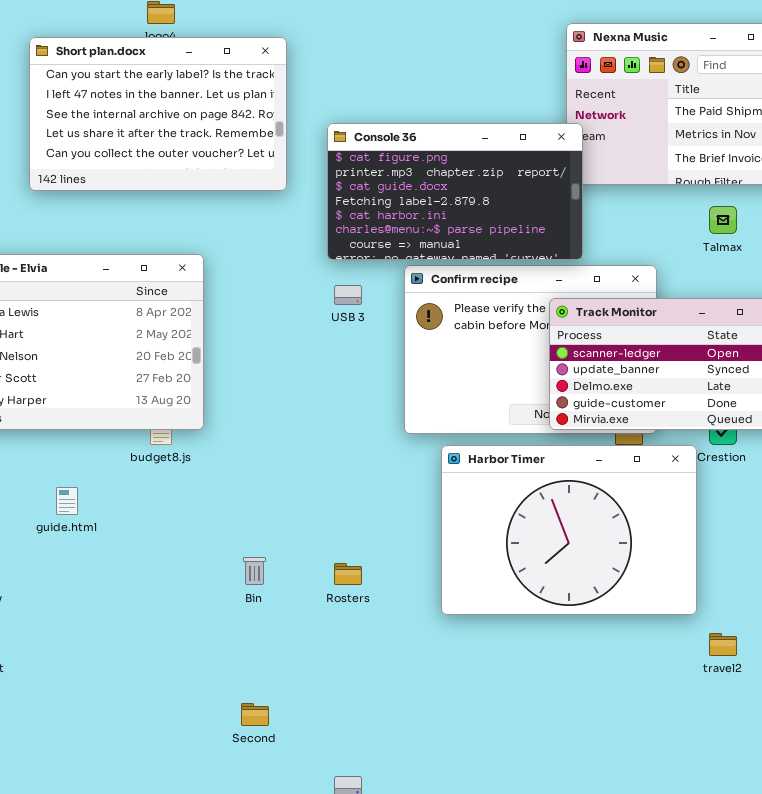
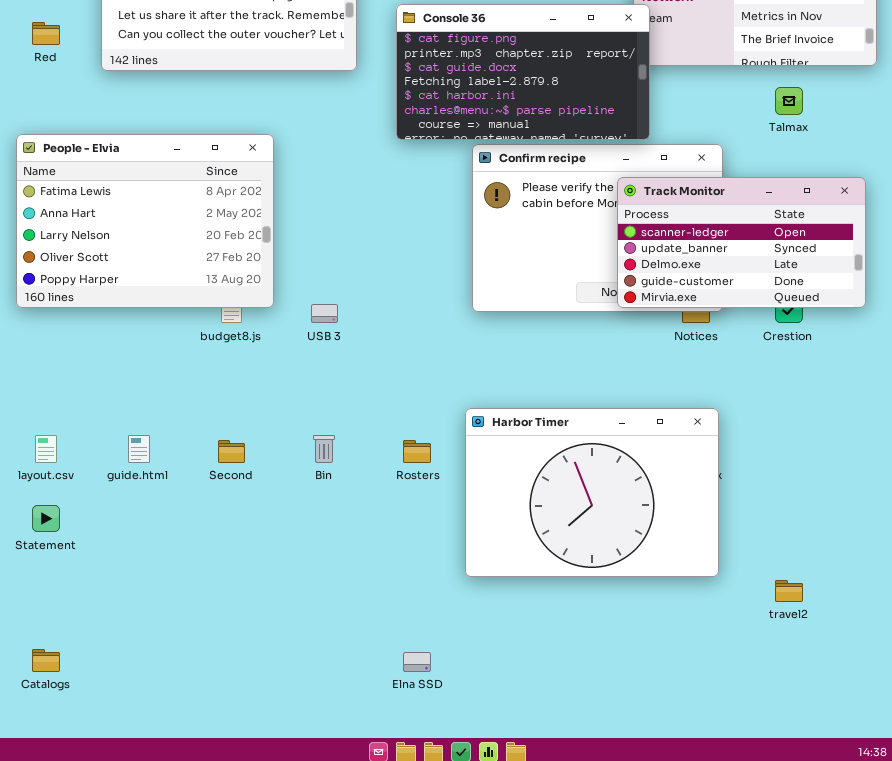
USB 3: [334,285,362,305] -> [311,304,338,323], moved
Harbor Timer: [441,445,697,615] -> [465,408,719,577], moved
guide.html: [56,487,78,515] -> [128,435,150,463], moved
travel2: [709,633,737,656] -> [775,580,803,602], moved
Second: [241,703,269,726] -> [218,440,245,463], moved

